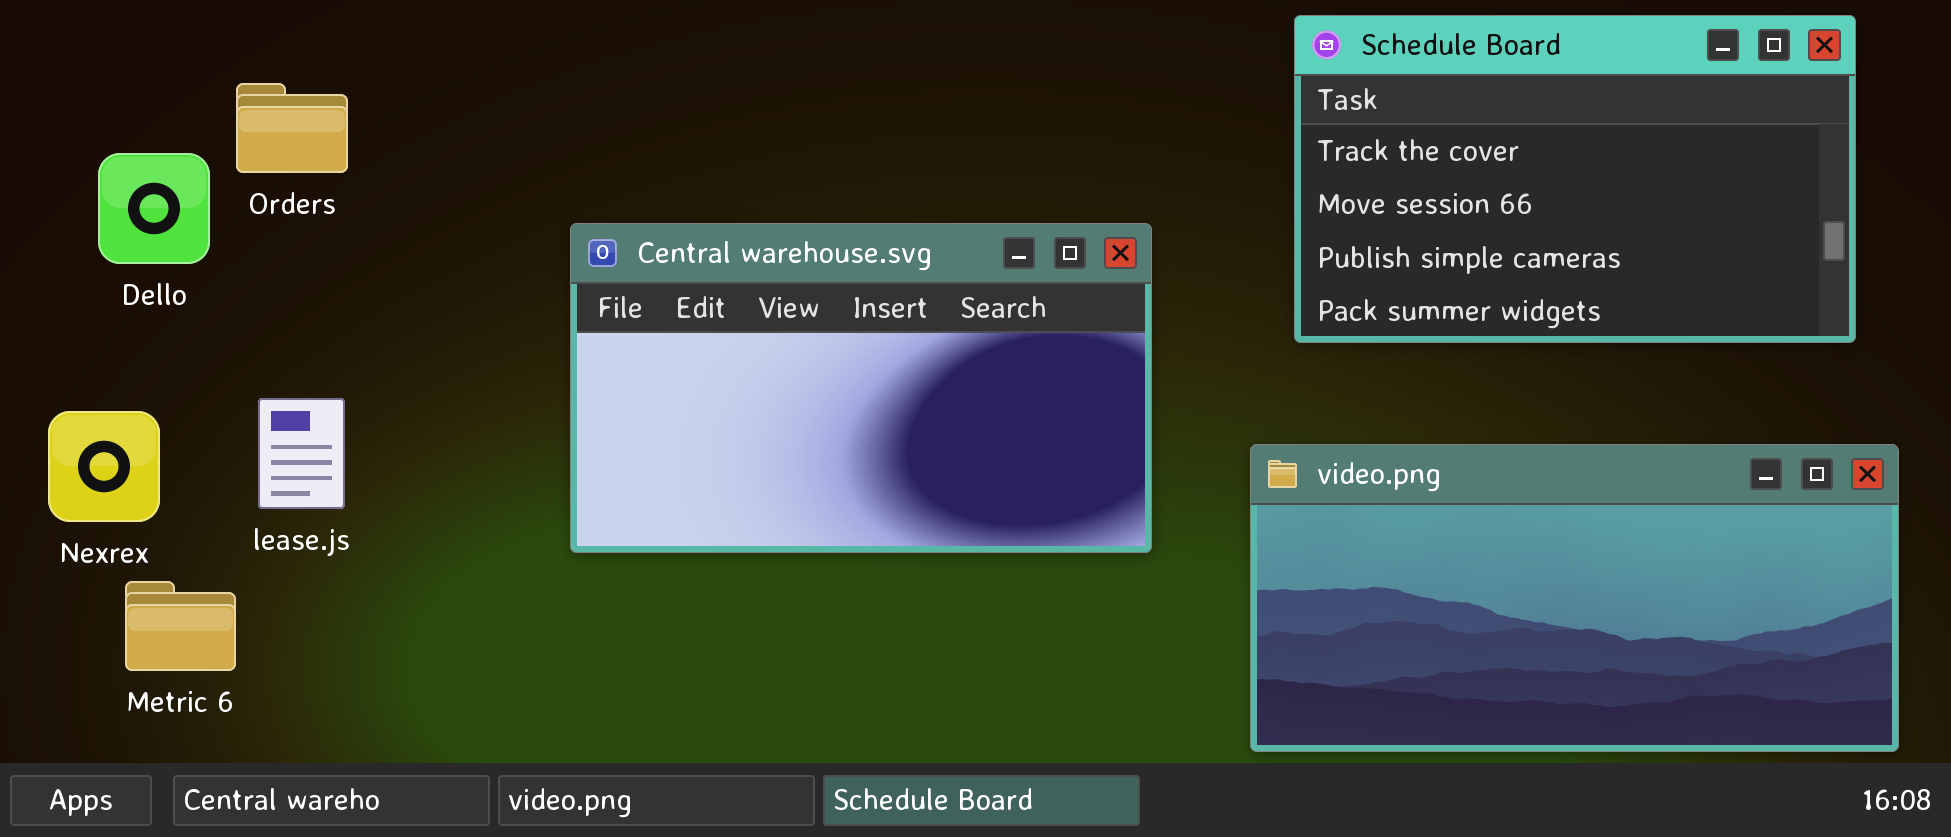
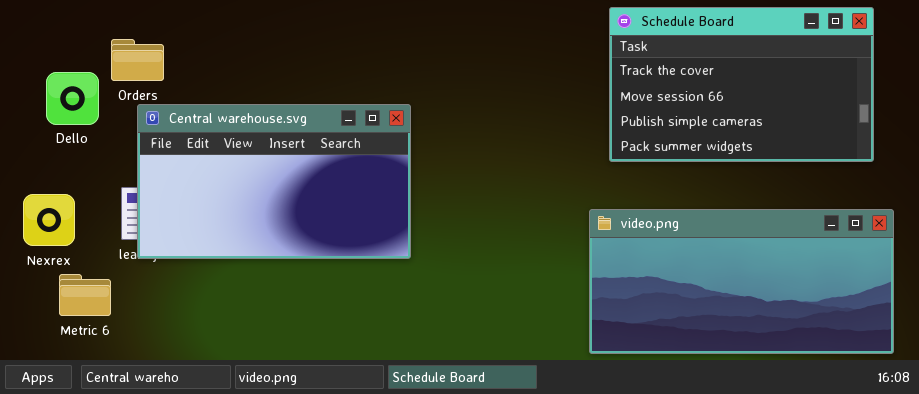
Central warehouse.svg: [570,223,1152,553] -> [137,104,411,259], moved

